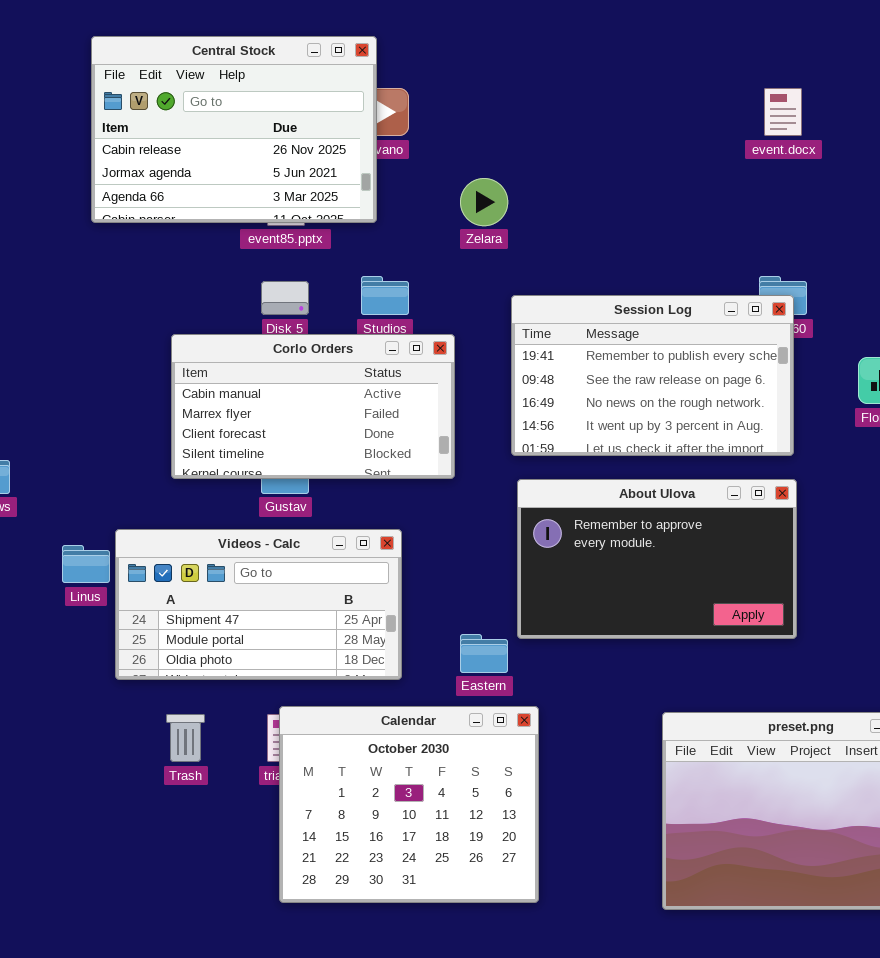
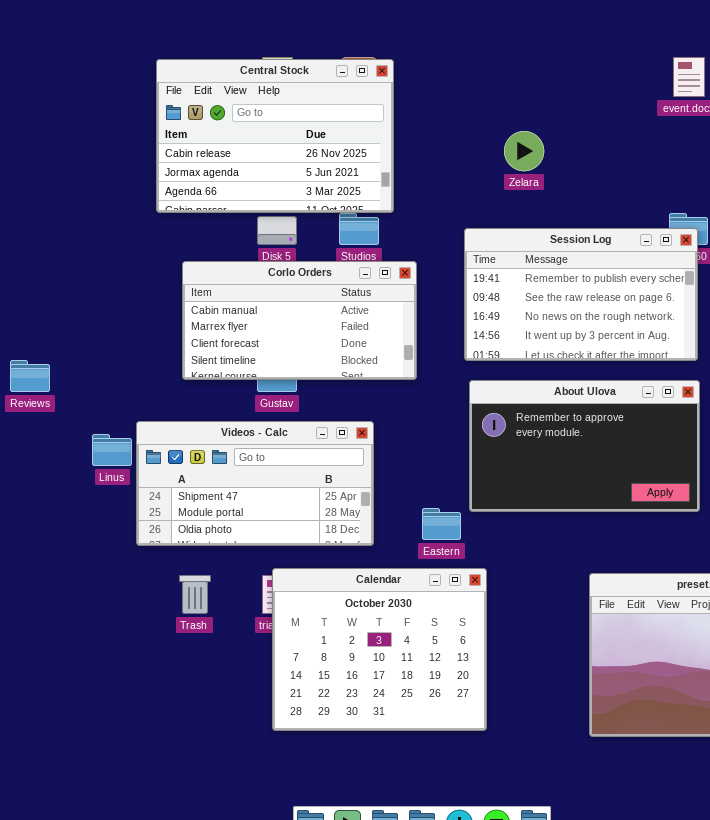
Central Stock: [91,36,377,223] -> [156,59,394,213], moved
Zelara: [460,178,508,226] -> [504,131,544,171], moved

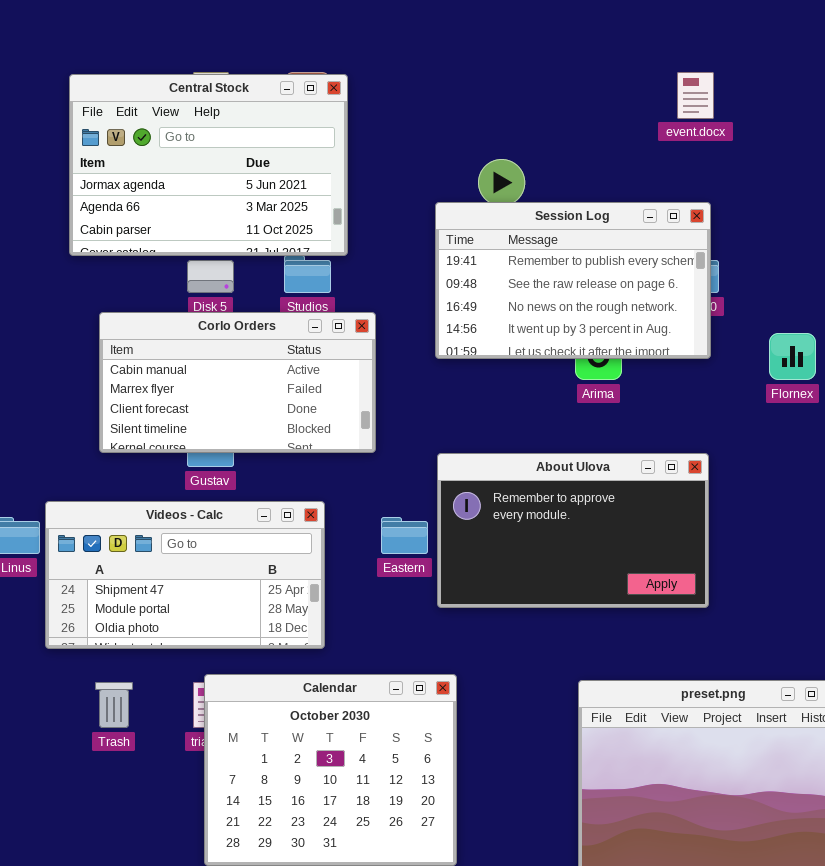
Central Stock: [156,59,394,213] -> [69,74,348,256], scrolled down 1 row
Session Log: [464,228,698,361] -> [435,202,711,359], moved
Eastern: [422,508,461,540] -> [381,517,428,554], moved

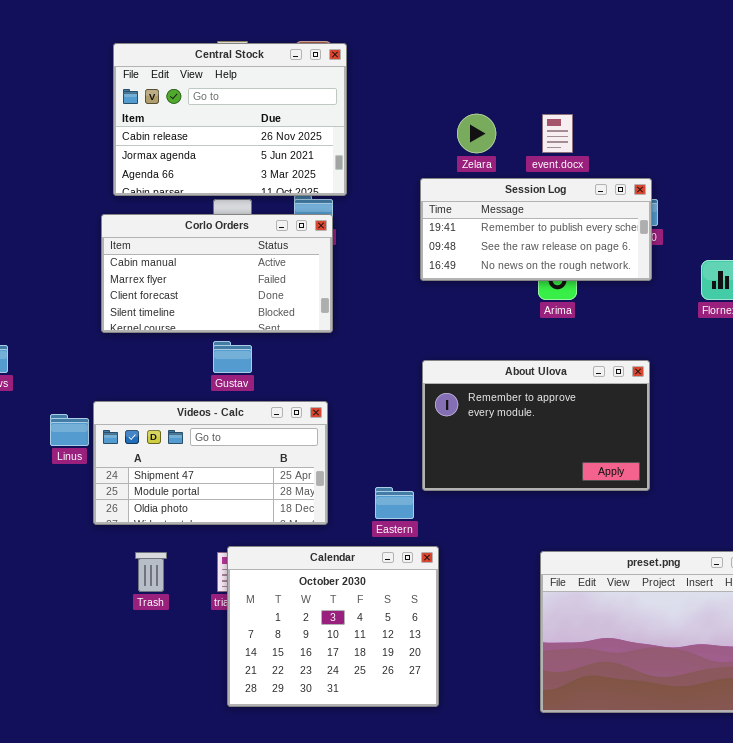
event.docx: [677,72,714,119] -> [542,114,573,153], moved
Central Stock: [69,74,348,256] -> [113,43,347,196], scrolled up 1 row
Session Log: [435,202,711,359] -> [420,178,652,281], resized
Corlo Orders: [99,312,376,453] -> [101,214,333,333], moved
Eastern: [381,517,428,554] -> [375,487,414,519], moved

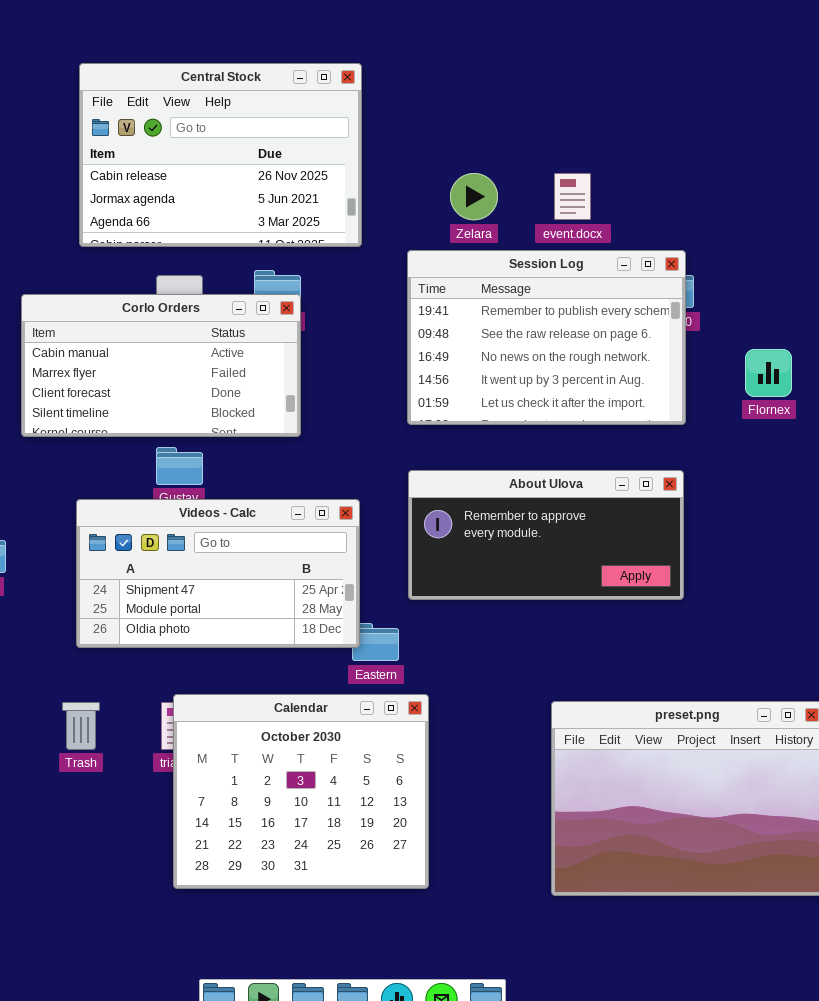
Central Stock: [113,43,347,196] -> [79,63,362,247], moved
Session Log: [420,178,652,281] -> [407,250,686,425], resized
About Ulova: [422,360,650,491] -> [408,470,684,600], resized
Videos - Calc: [93,401,328,525] -> [76,499,360,648], moved

